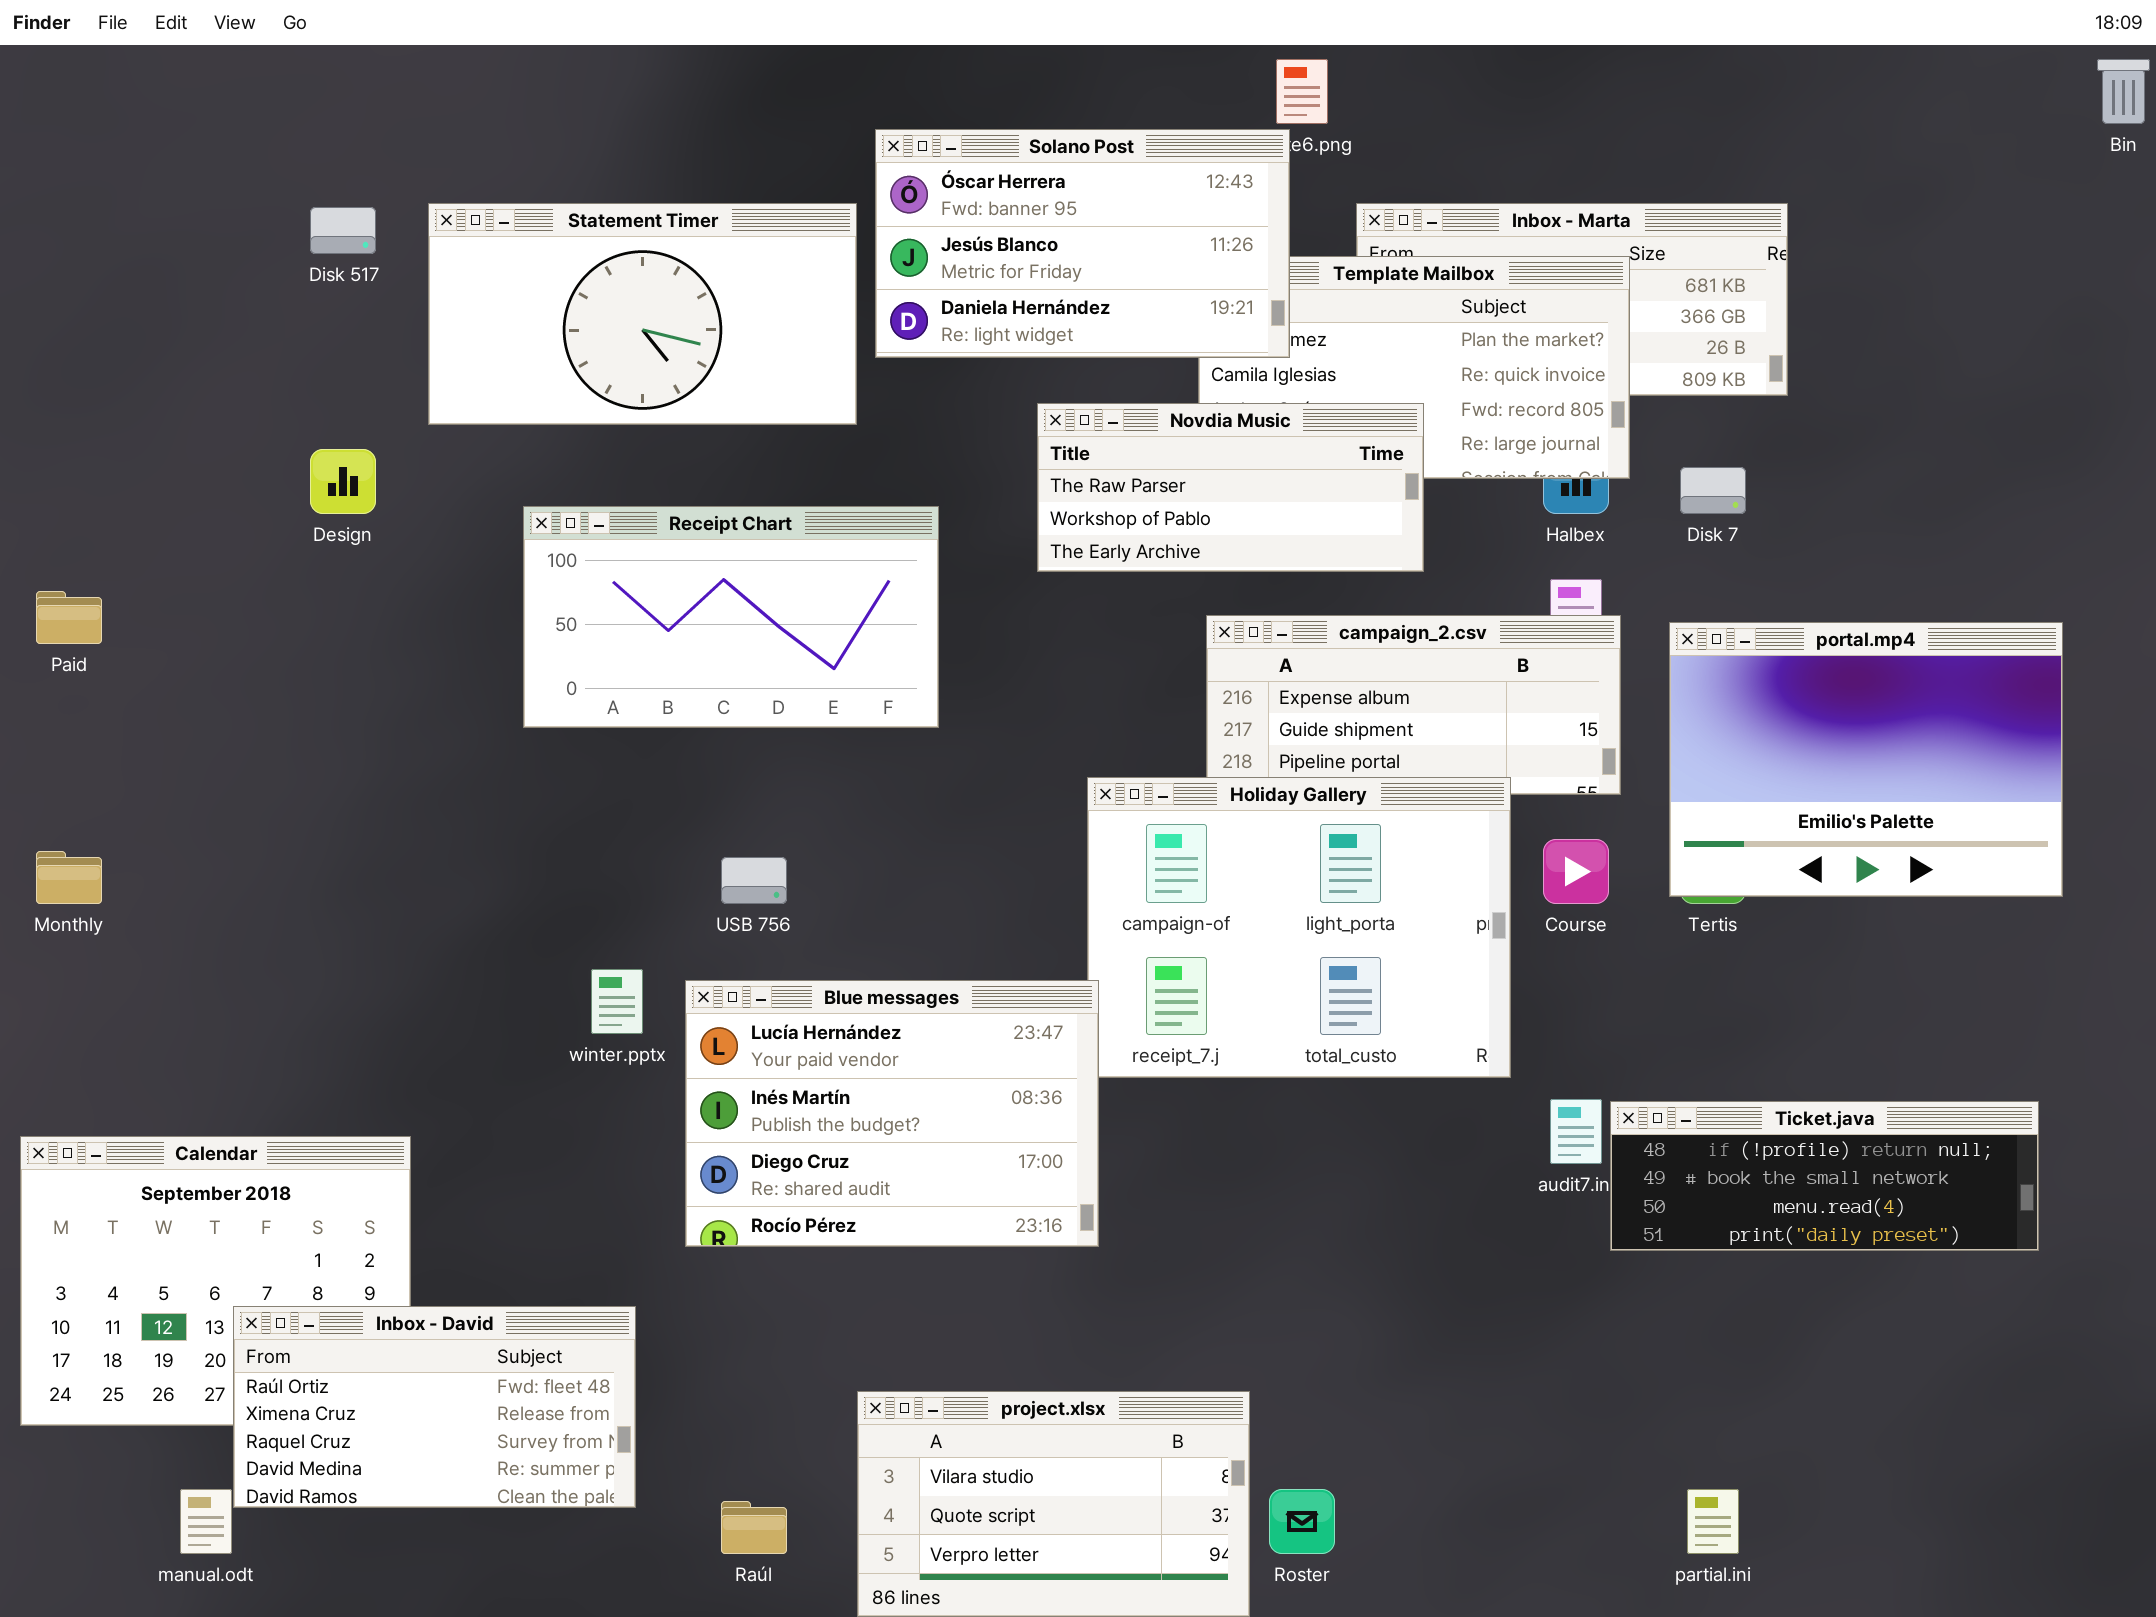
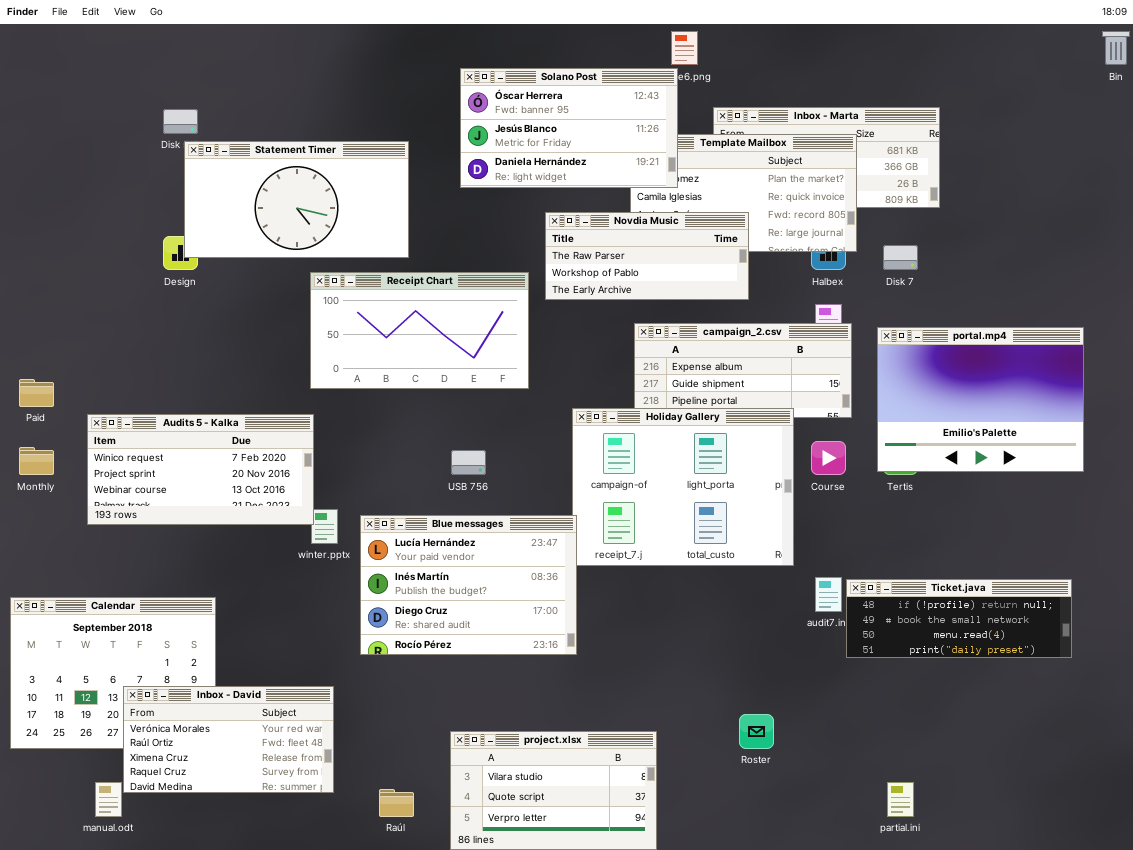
Statement Timer: [428,203,857,425] -> [184,141,409,258], moved
Receipt Chart: [523,506,939,728] -> [310,272,529,389], moved
Paid: [36,591,102,644] -> [19,379,54,407], moved
Audits 5 - Kalka: none -> [87,414,314,525], opened
USB 756: [721,857,787,904] -> [451,450,486,475], moved
Inbox - David: [233,1306,636,1508] -> [123,686,334,793], scrolled up 1 row
Roster: [1269,1489,1335,1554] -> [739,714,774,749], moved

